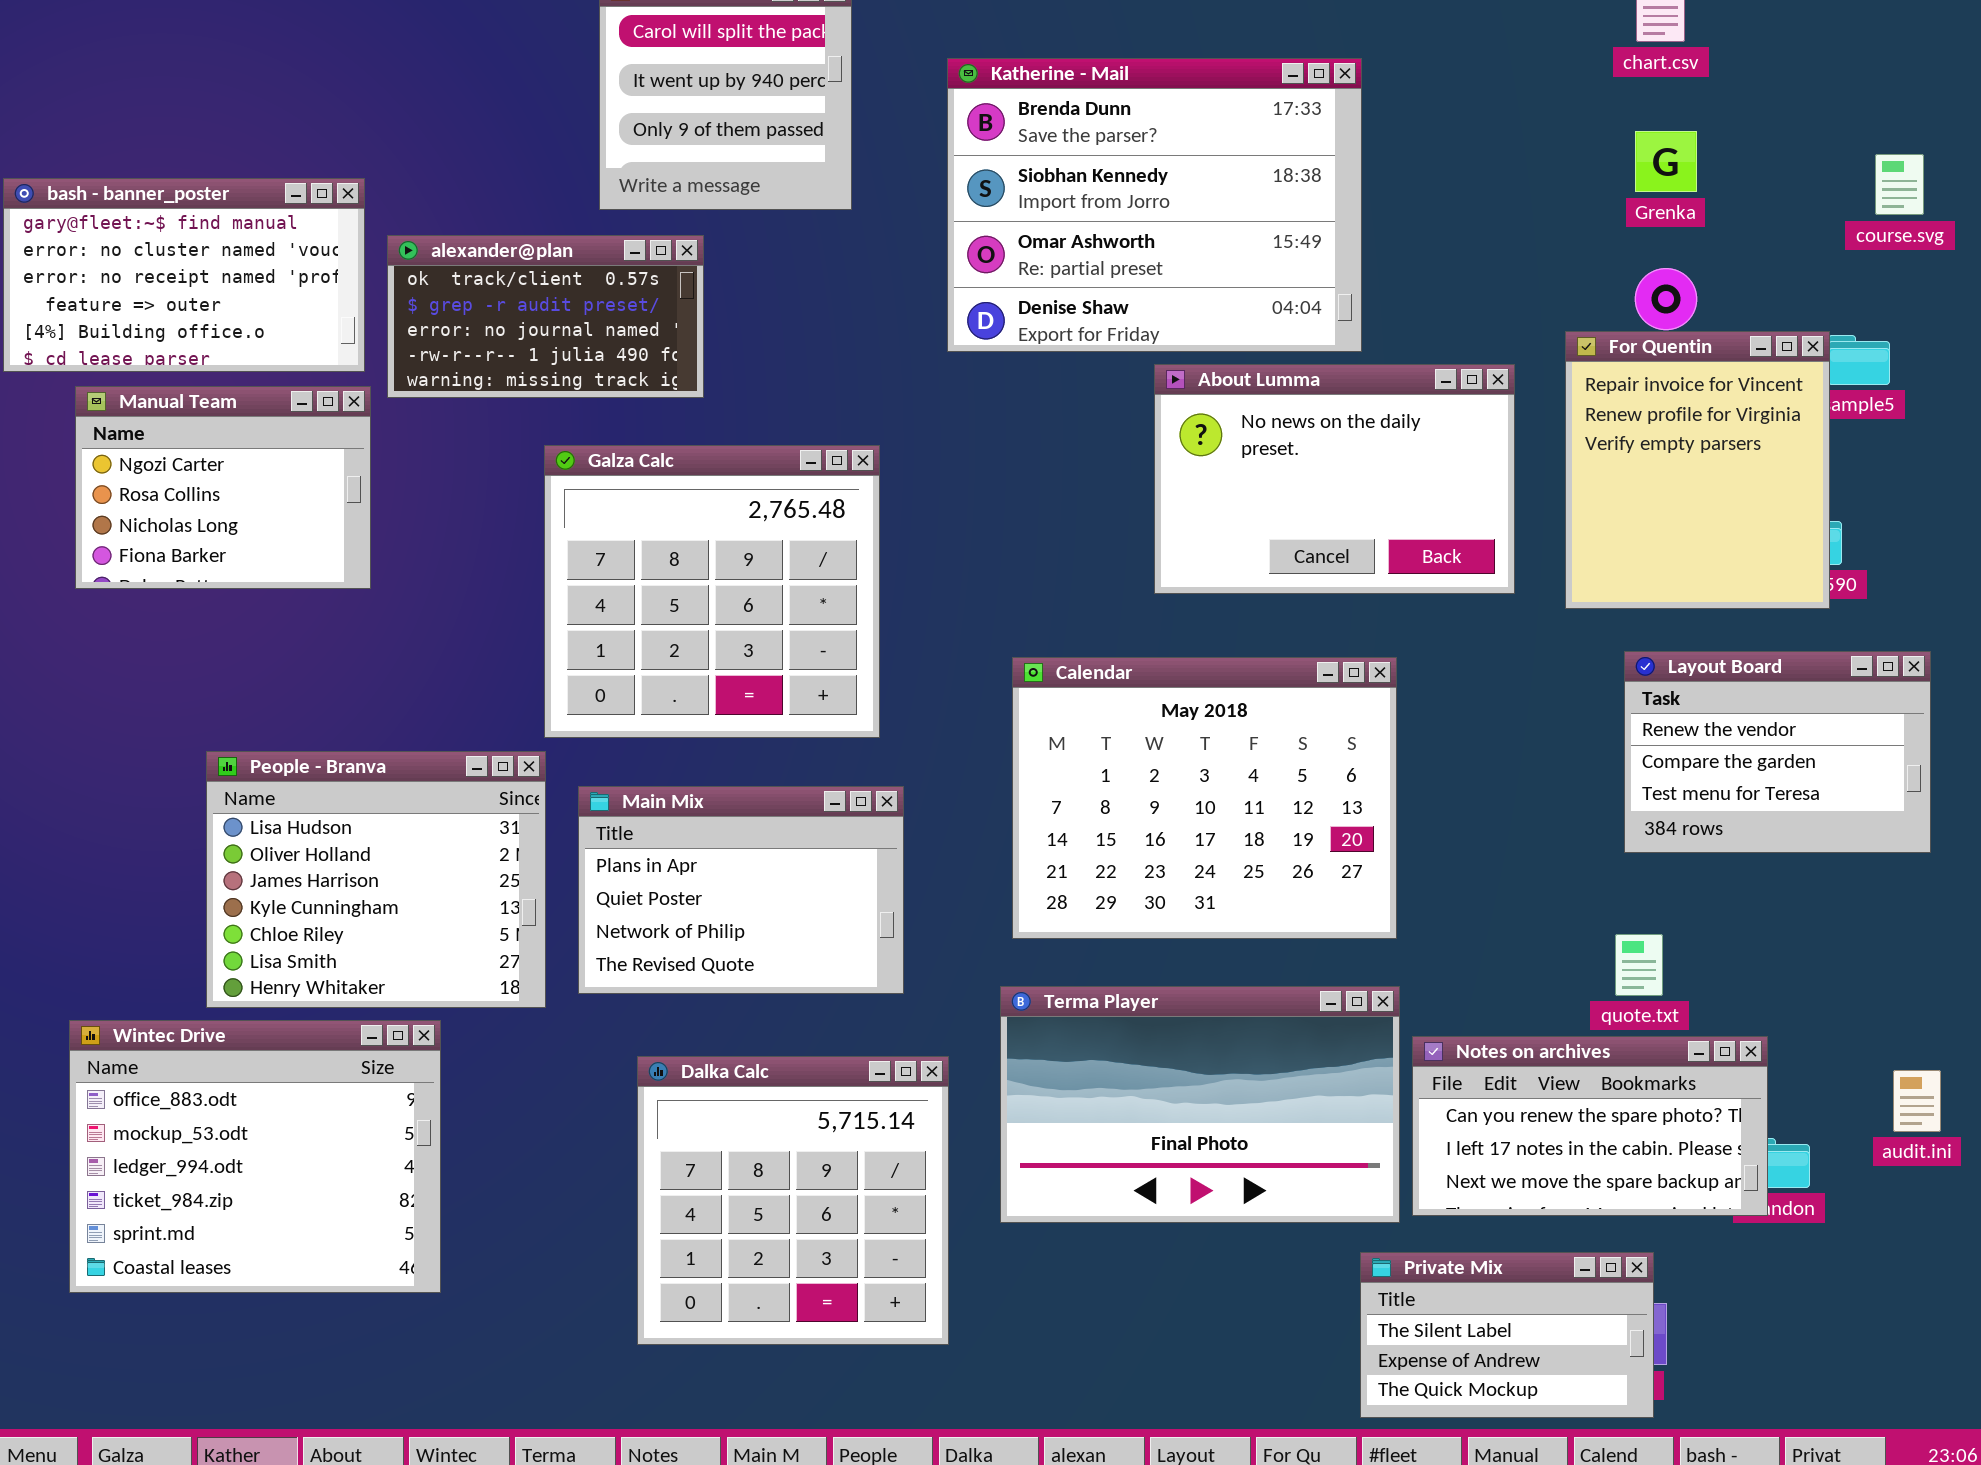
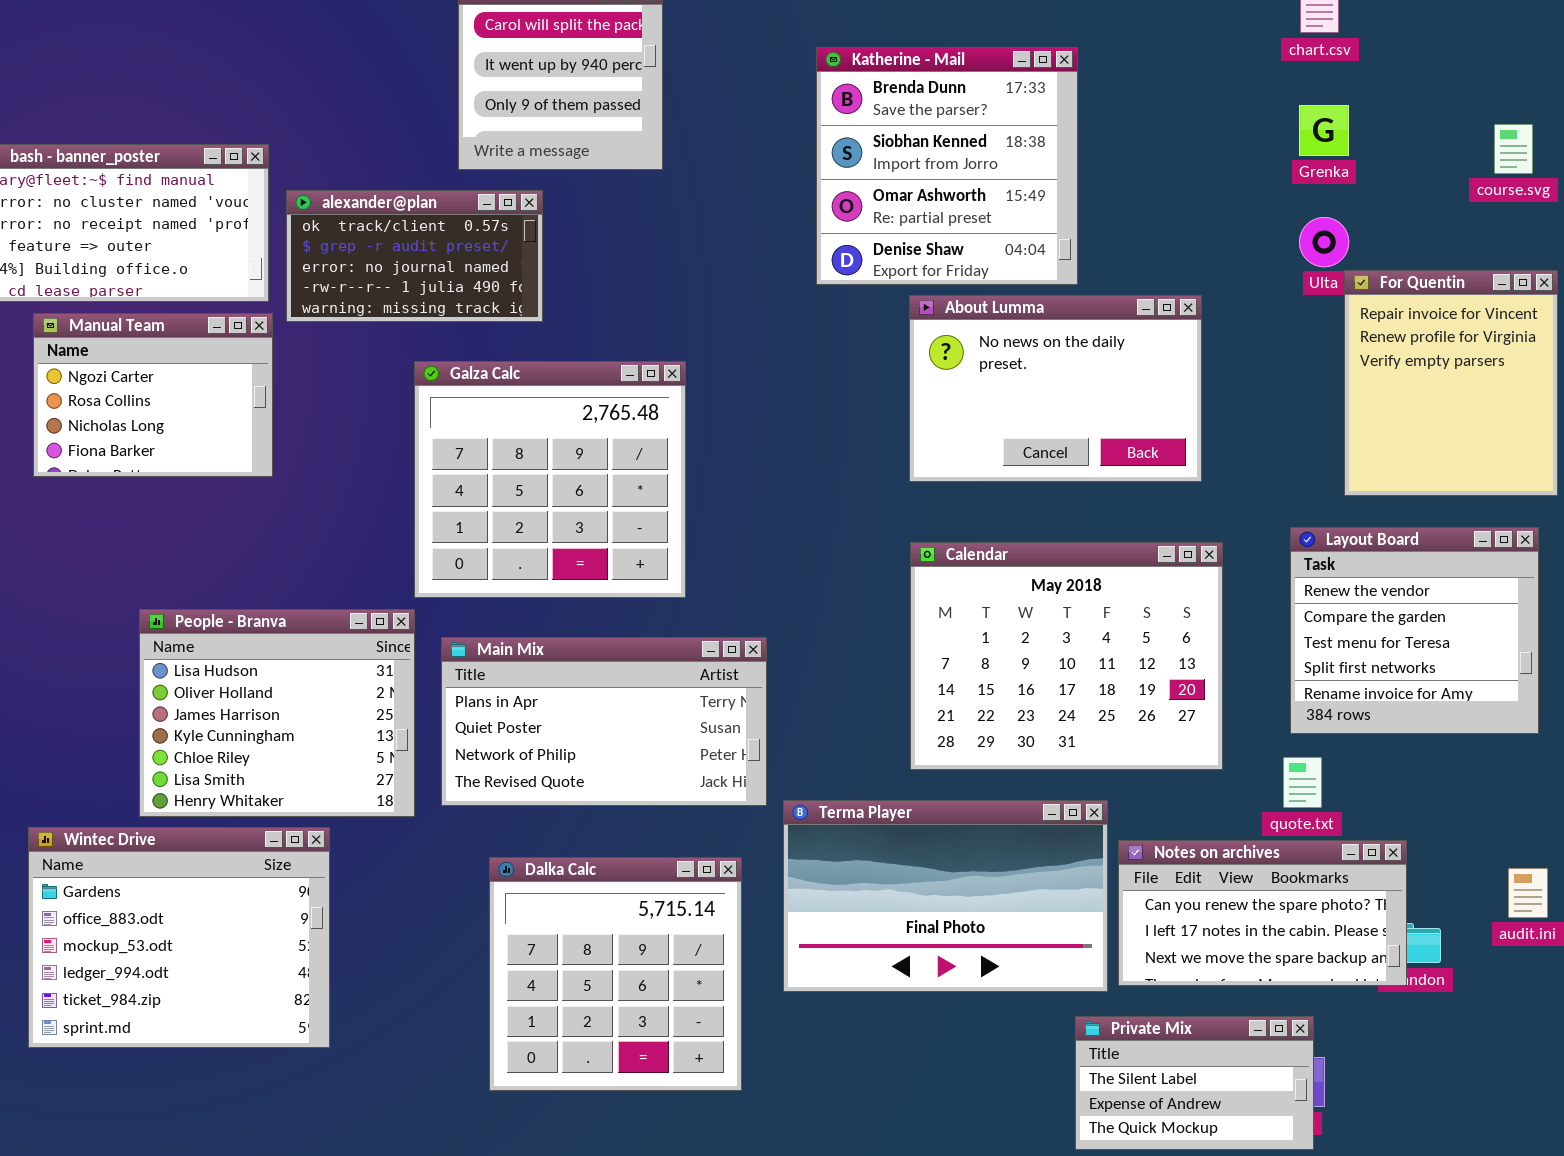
Katherine - Mail: [947,58,1362,352] -> [816,47,1078,285], resized
For Quentin: [1565,331,1830,609] -> [1344,270,1558,496], moved
Layout Board: [1624,651,1931,853] -> [1290,527,1539,734], resized
Calendar: [1012,657,1397,939] -> [910,542,1223,770], moved
Main Mix: [578,786,904,994] -> [441,637,767,806], resized
Wintec Drive: [69,1020,441,1293] -> [28,827,330,1048], scrolled up 1 row

